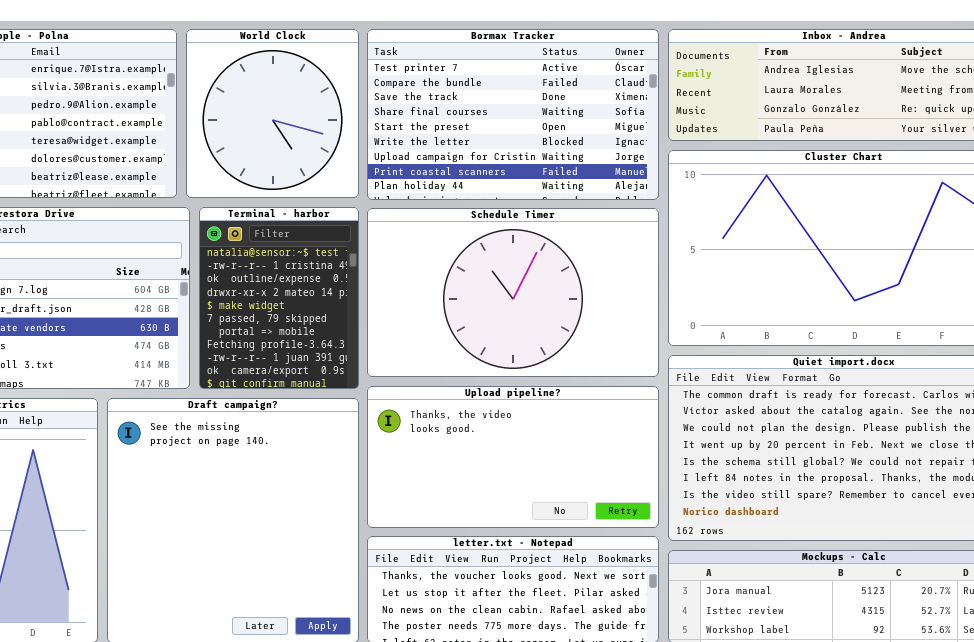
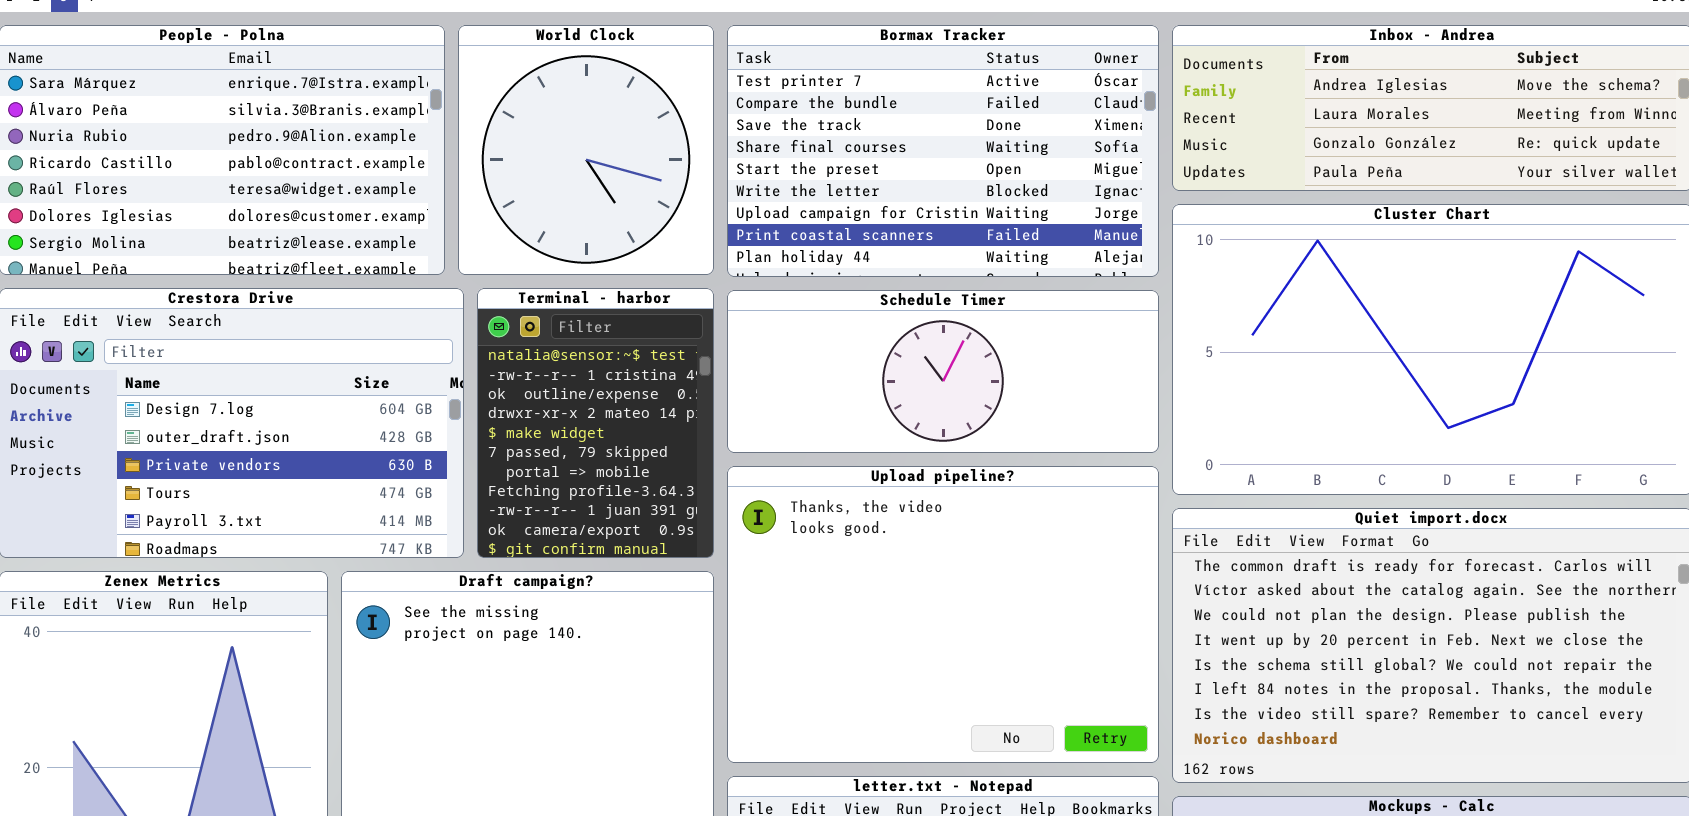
Schedule Timer: [367,208,659,377] -> [727,290,1159,453], resized
Upload pipeline?: [367,386,659,528] -> [727,466,1159,763], resized

